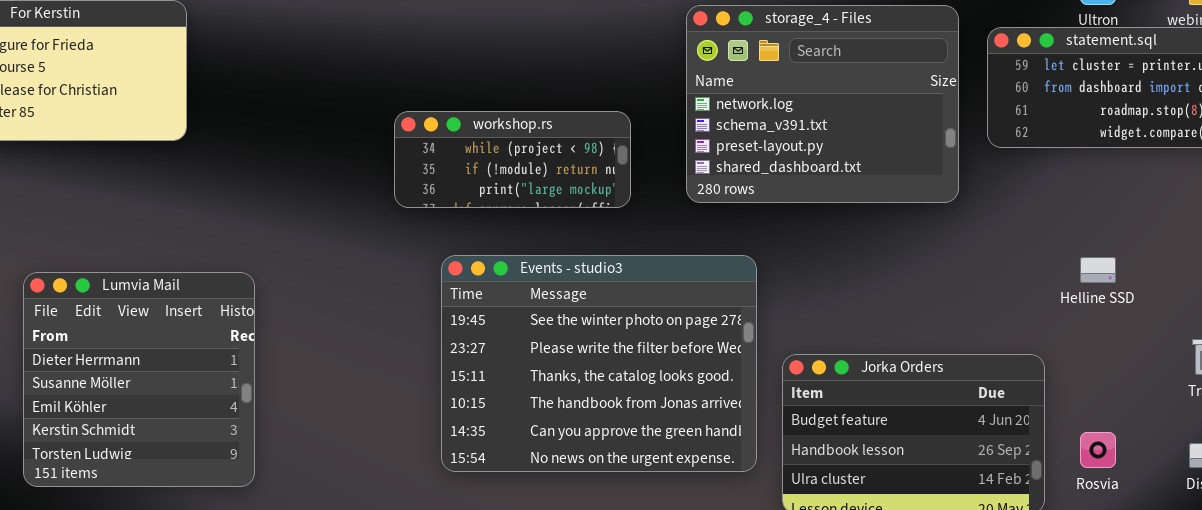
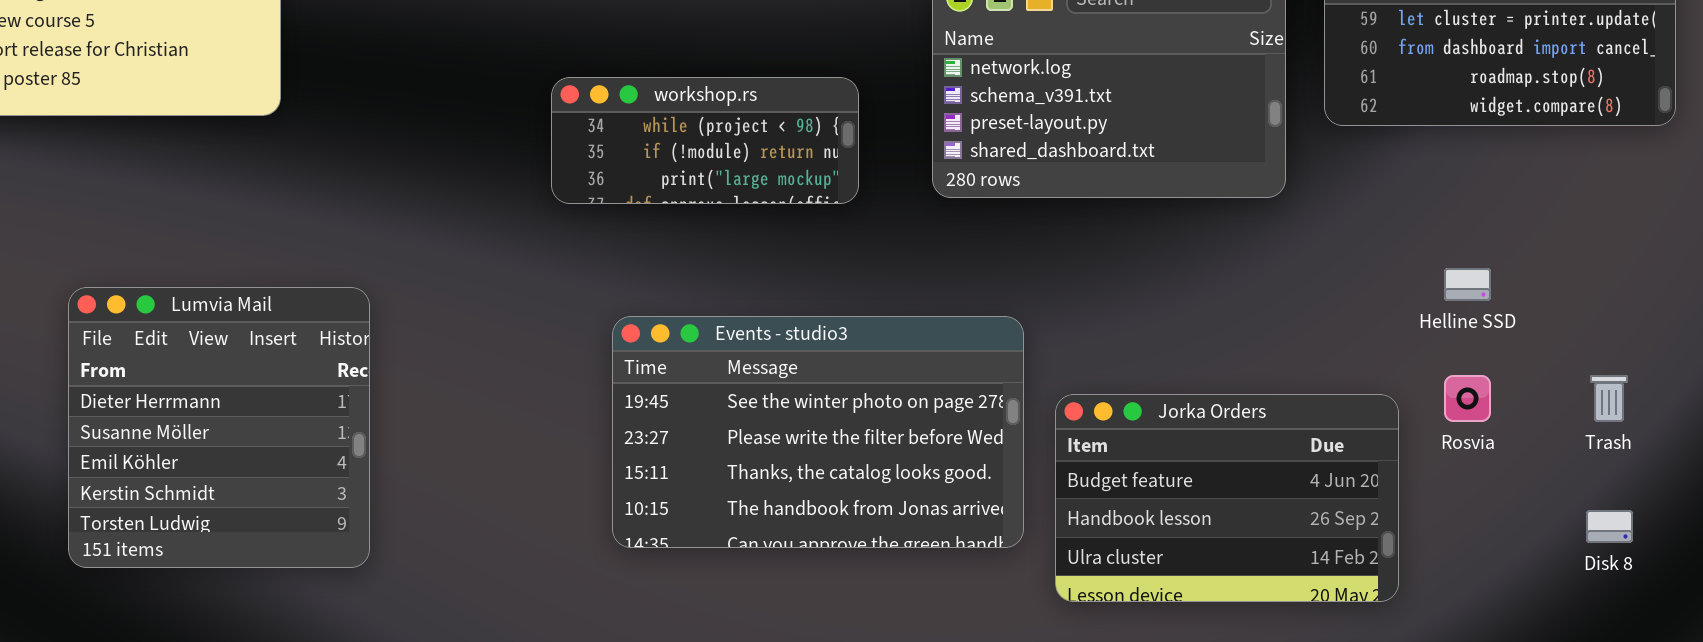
Events - studio3: [441,255,757,472] -> [612,316,1024,548], resized
Rosvia: [1080,432,1116,468] -> [1444,375,1491,422], moved

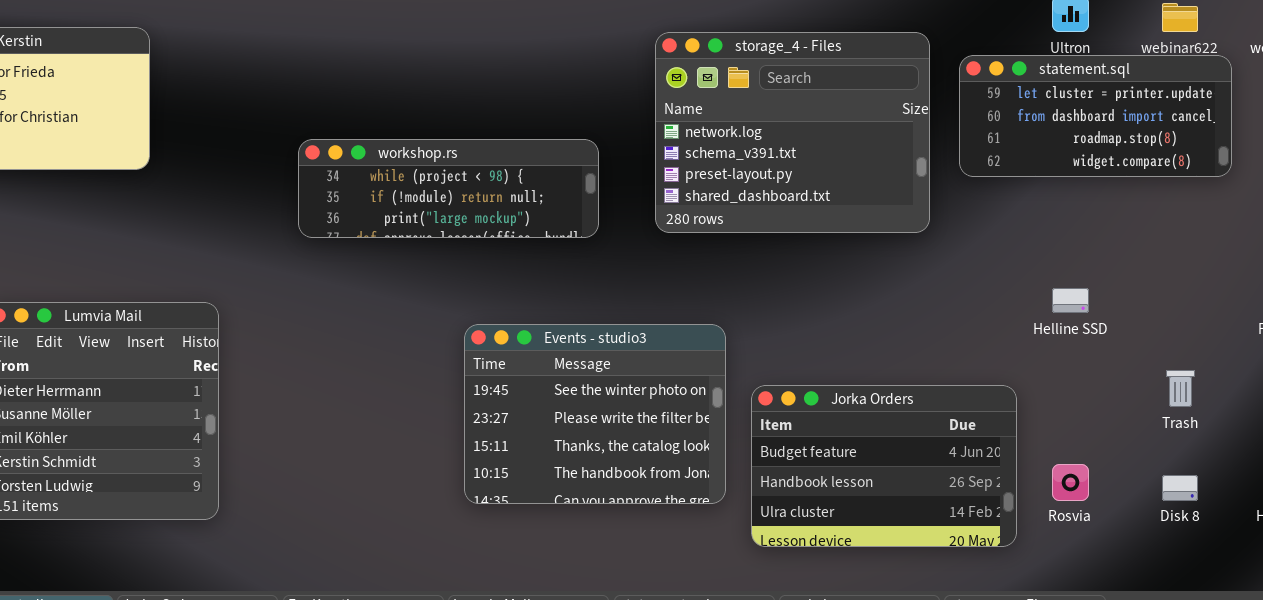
workshop.rs: [551,77,859,204] -> [298,139,599,238], resized
Events - studio3: [612,316,1024,548] -> [464,324,726,504], resized
Rosvia: [1444,375,1491,422] -> [1052,464,1089,501], moved

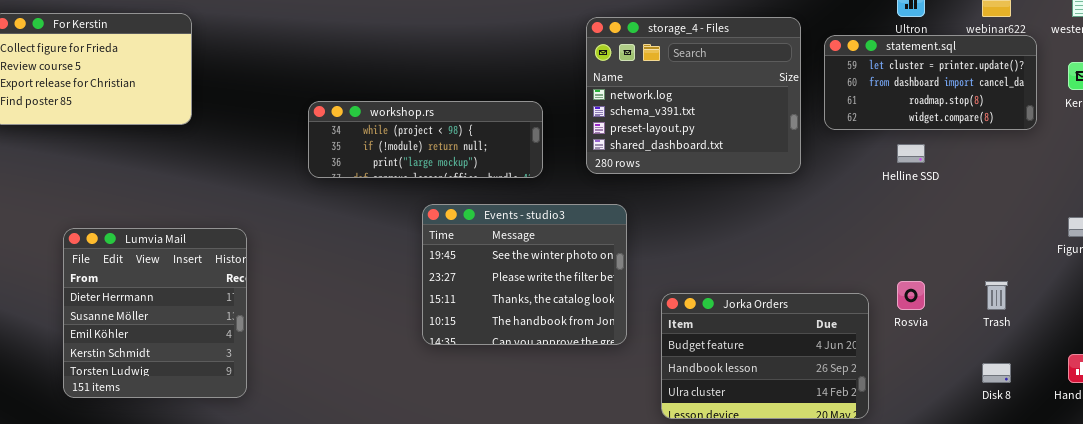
Helline SSD: [1052,288,1089,313] -> [897,144,925,163], moved
Events - studio3: [464,324,726,504] -> [422,204,627,345], moved
Rosvia: [1052,464,1089,501] -> [897,281,925,310], moved

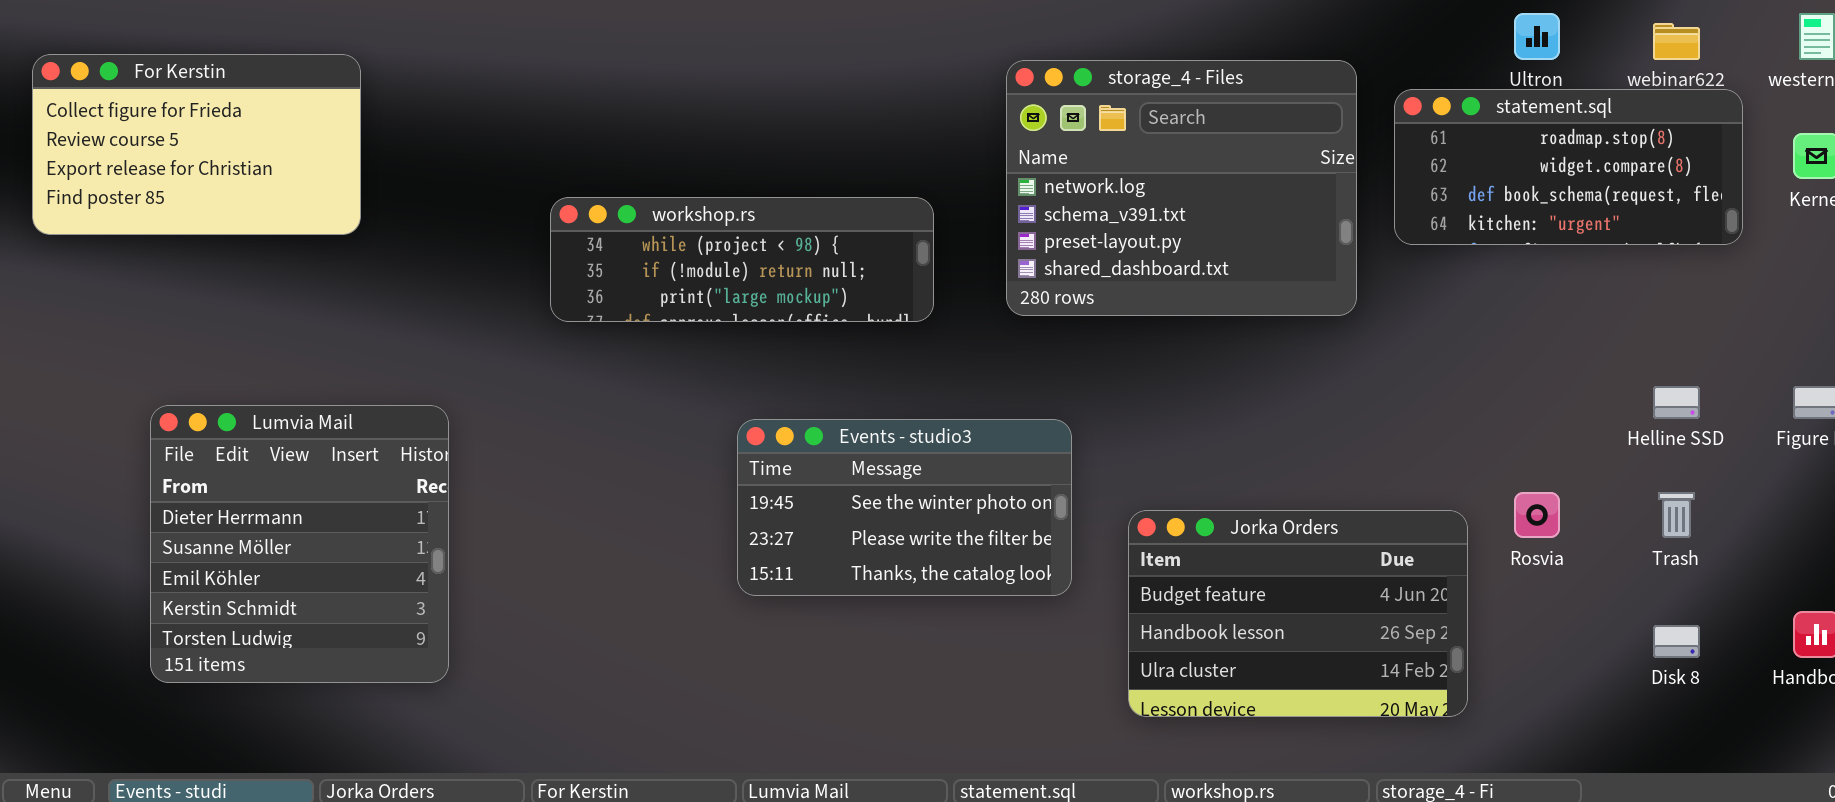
statement.sql: [824,35,1037,130] -> [1394,89,1743,245], scrolled down 2 rows
Helline SSD: [897,144,925,163] -> [1653,386,1700,419], moved
Events - studio3: [422,204,627,345] -> [737,419,1072,596], resized

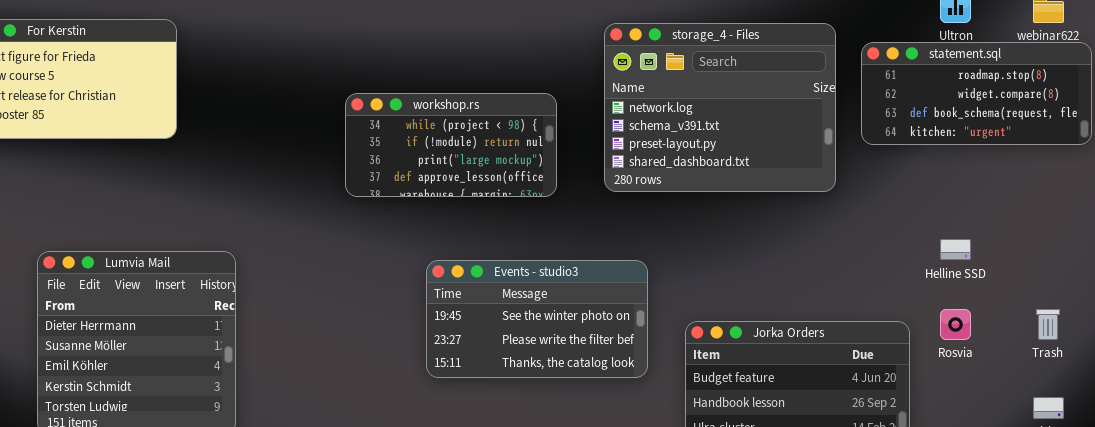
workshop.rs: [550,197,934,322] -> [345,93,557,197], resized
Helline SSD: [1653,386,1700,419] -> [940,239,971,260], moved

